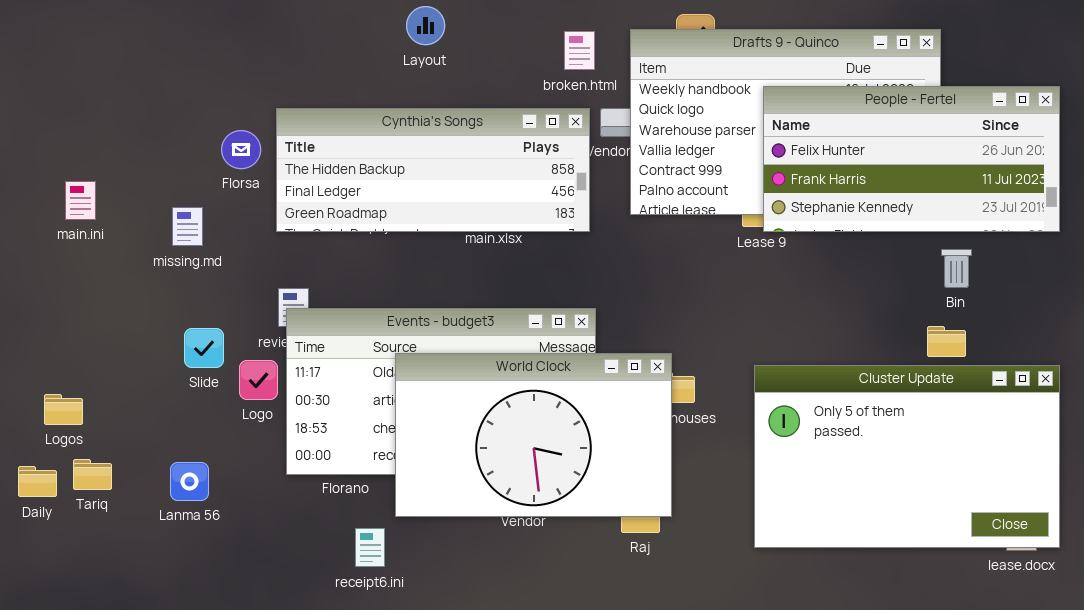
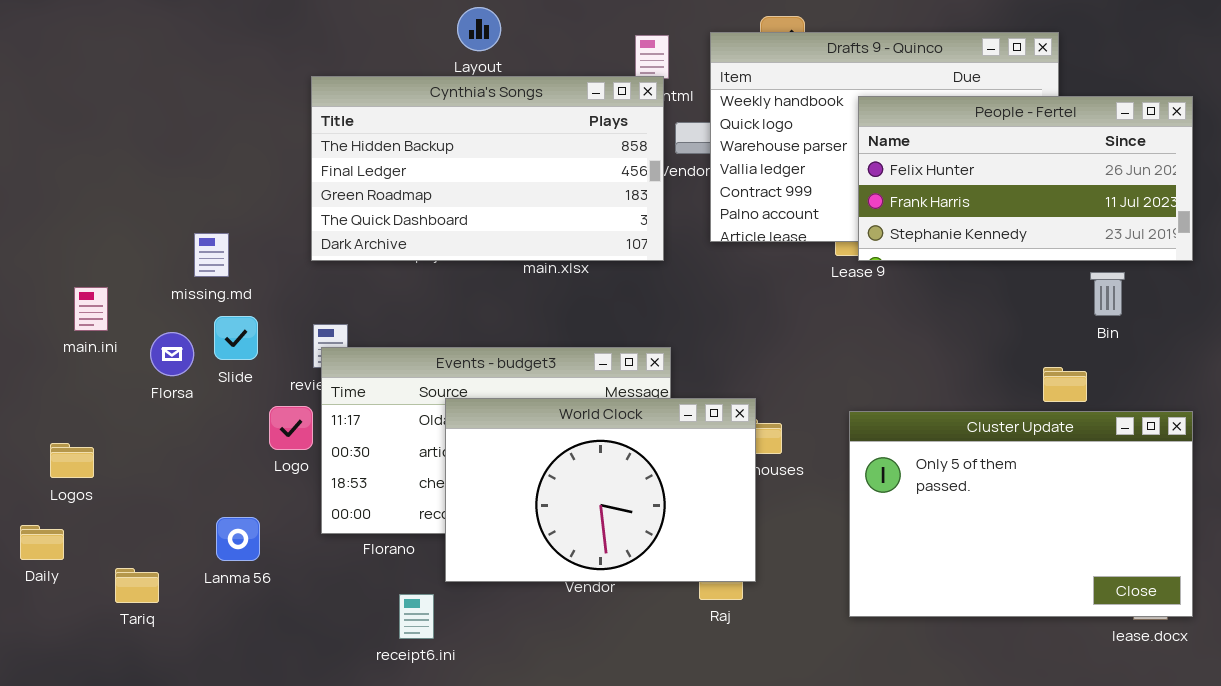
Cynthia's Songs: [276,108,590,232] -> [311,76,664,261], resized
Florsa: [221,130,261,169] -> [150,332,194,376], moved
main.ini: [65,181,96,220] -> [74,287,108,331], moved
Bin: [941,249,972,288] -> [1090,272,1125,316], moved
Slide: [184,328,224,368] -> [214,316,258,360], moved
Tariq: [73,459,112,490] -> [115,568,159,603], moved
Lanma 56: [170,462,209,501] -> [216,517,260,561], moved

